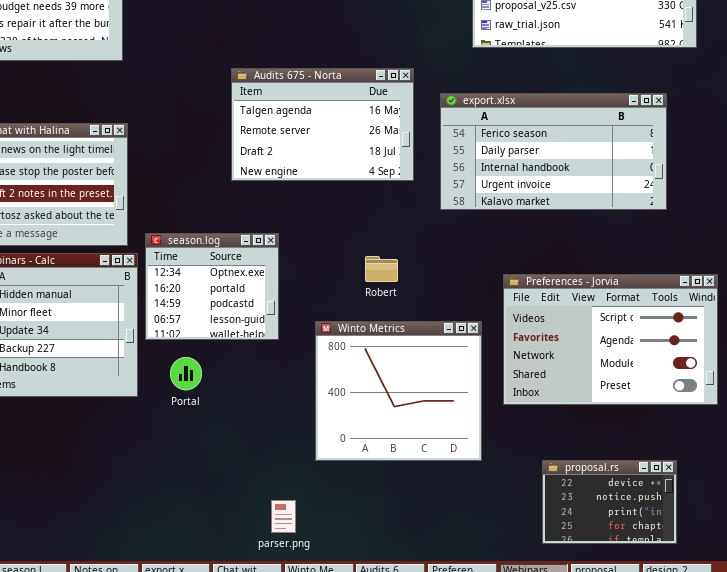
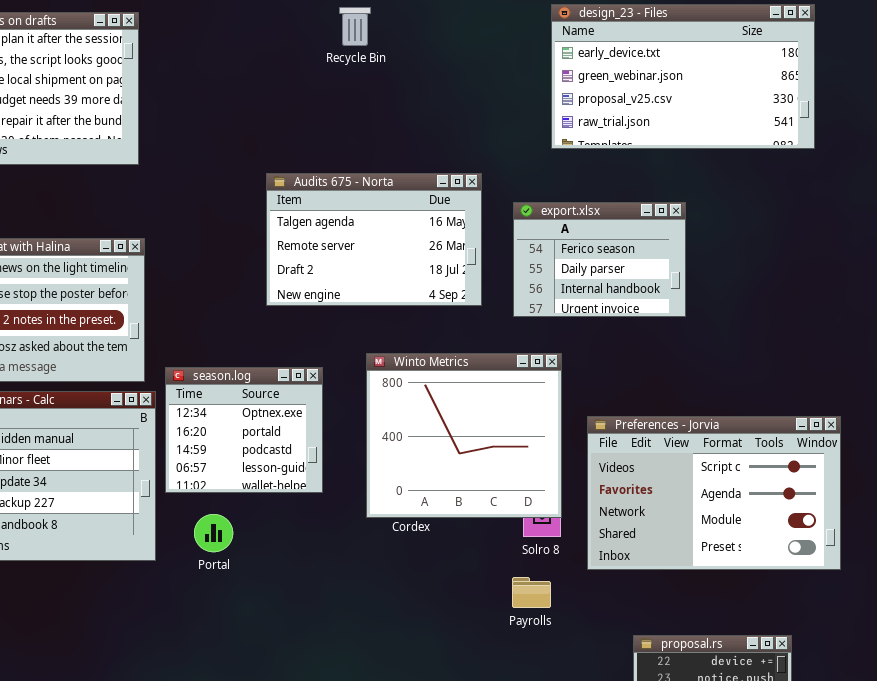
export.xlsx: [440,93,667,210] -> [513,202,686,317], resized
Winto Metrics: [315,321,482,461] -> [366,353,562,518], moved

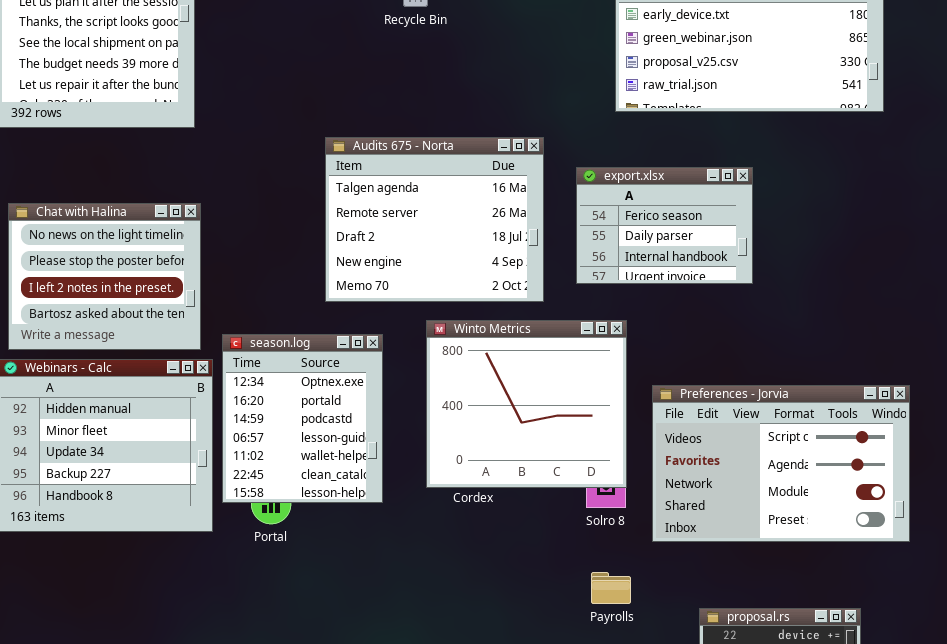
Audits 675 - Norta: [266,173,482,306] -> [325,137,544,302], resized
season.log: [165,367,323,493] -> [222,334,383,503], resized
Payrolls: [512,577,551,608] -> [591,572,631,604], moved

